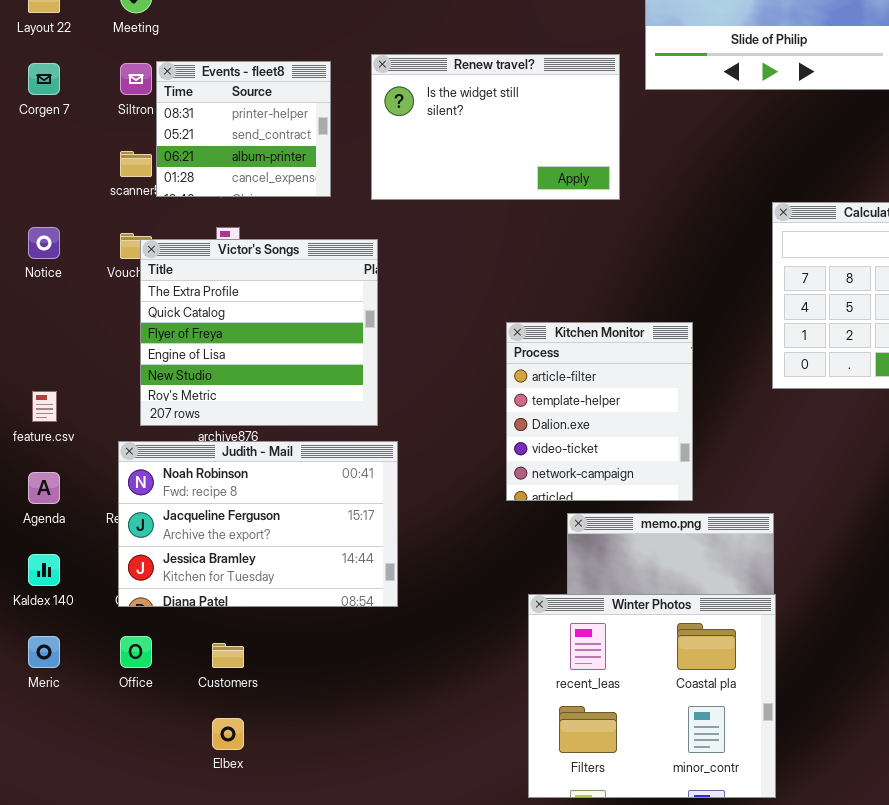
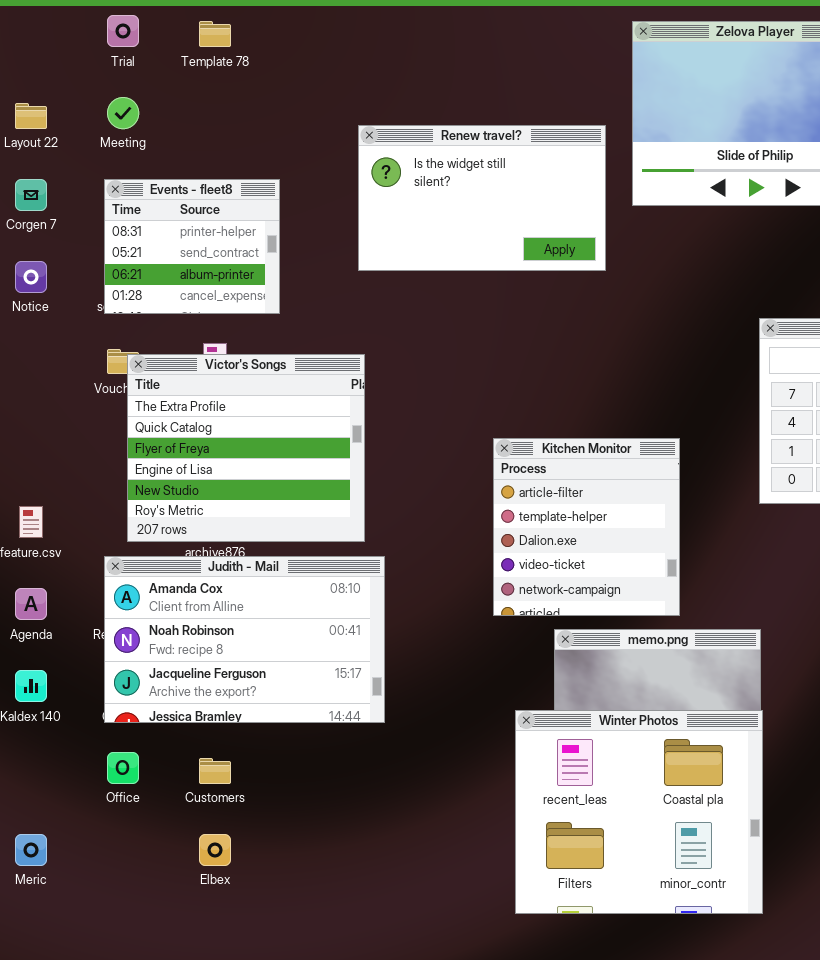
Renew travel?: [371,54,620,200] -> [358,125,606,271], moved
Events - fleet8: [156,61,331,197] -> [104,179,280,314], moved
Notice: [28,227,60,259] -> [15,261,47,293], moved
Judith - Mail: [118,441,398,607] -> [104,556,385,723], scrolled up 1 row
Meric: [28,636,60,668] -> [15,834,47,866], moved

